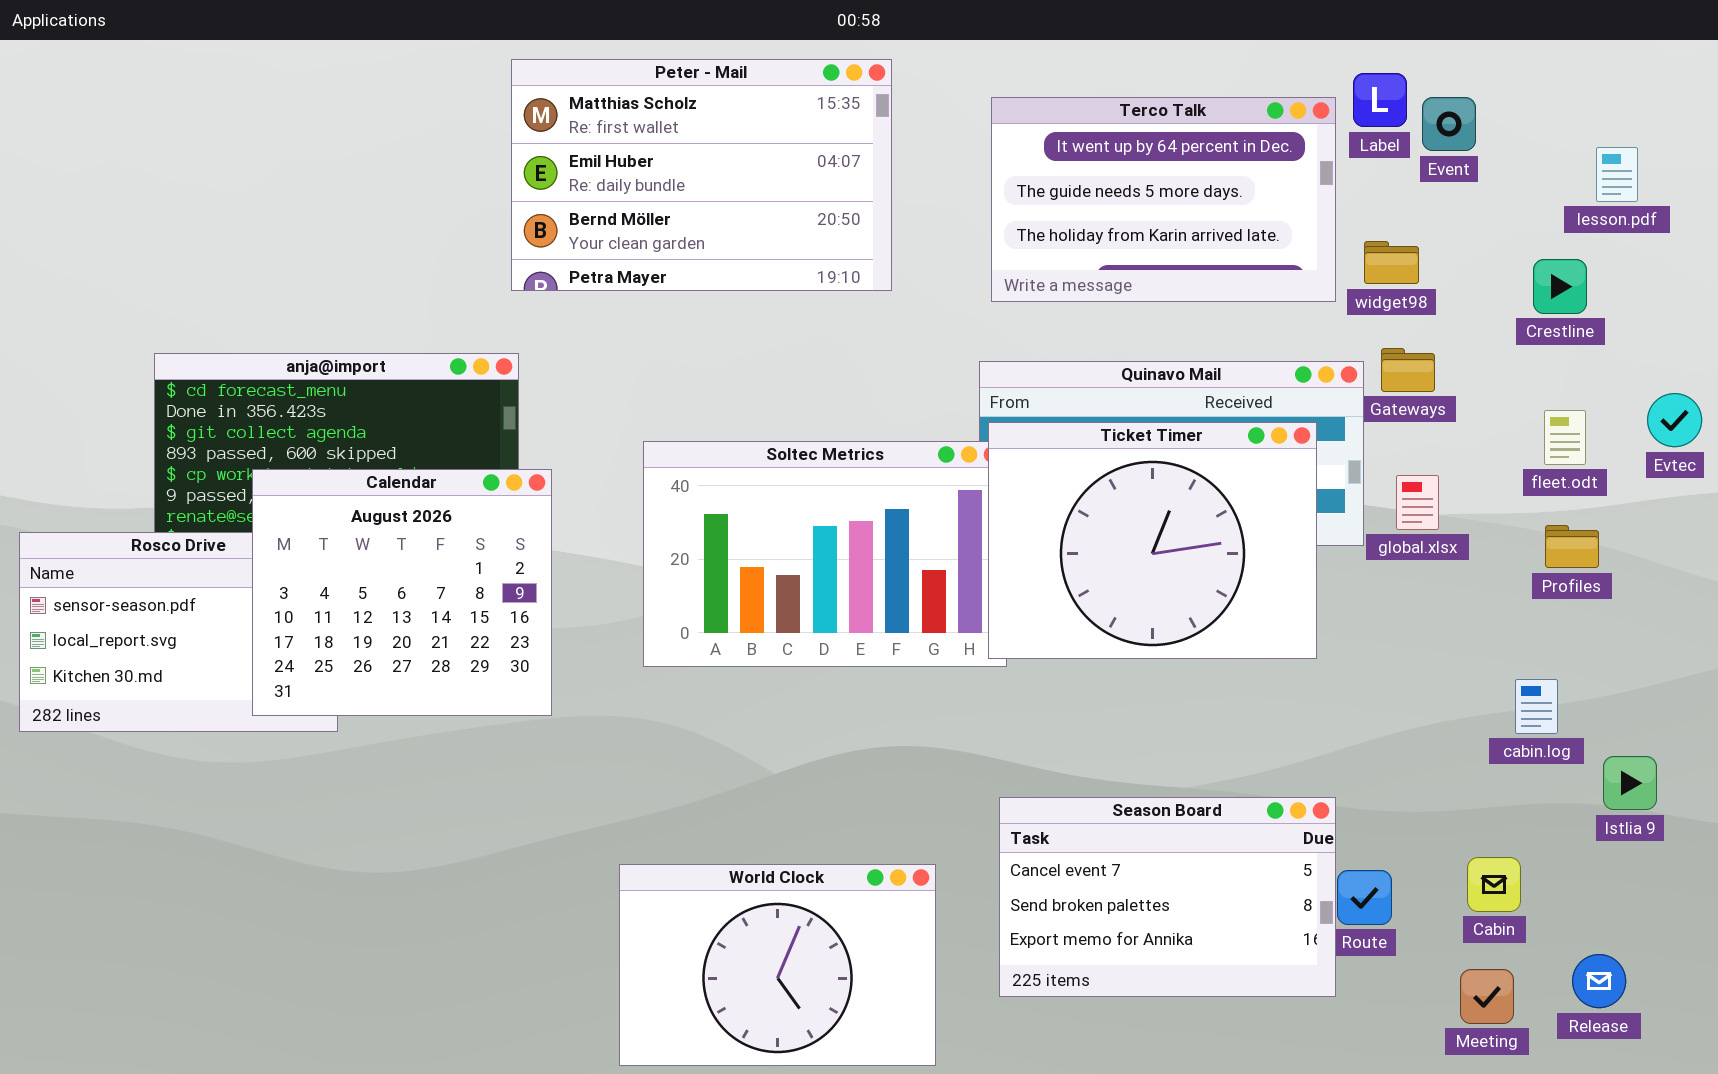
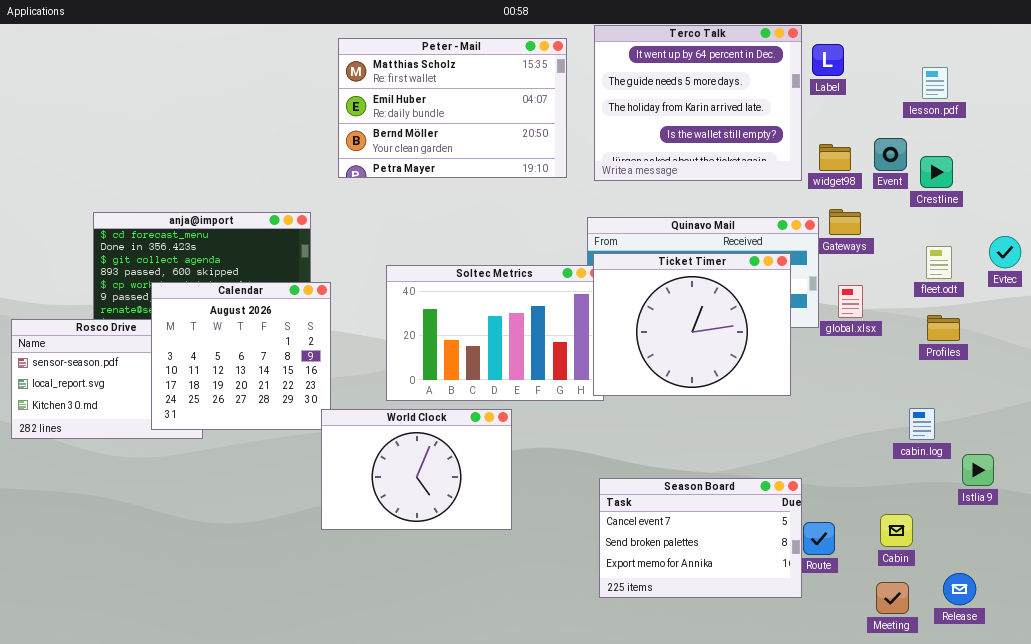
Peter - Mail: [511,59,892,291] -> [338,38,567,178], moved
Terco Talk: [991,97,1336,302] -> [594,25,802,181], resized
Event: [1422,97,1476,151] -> [874,138,907,171], moved
lesson.pdf: [1596,147,1638,202] -> [922,67,948,99], moved
World Clock: [619,864,936,1066] -> [321,409,512,530], moved

